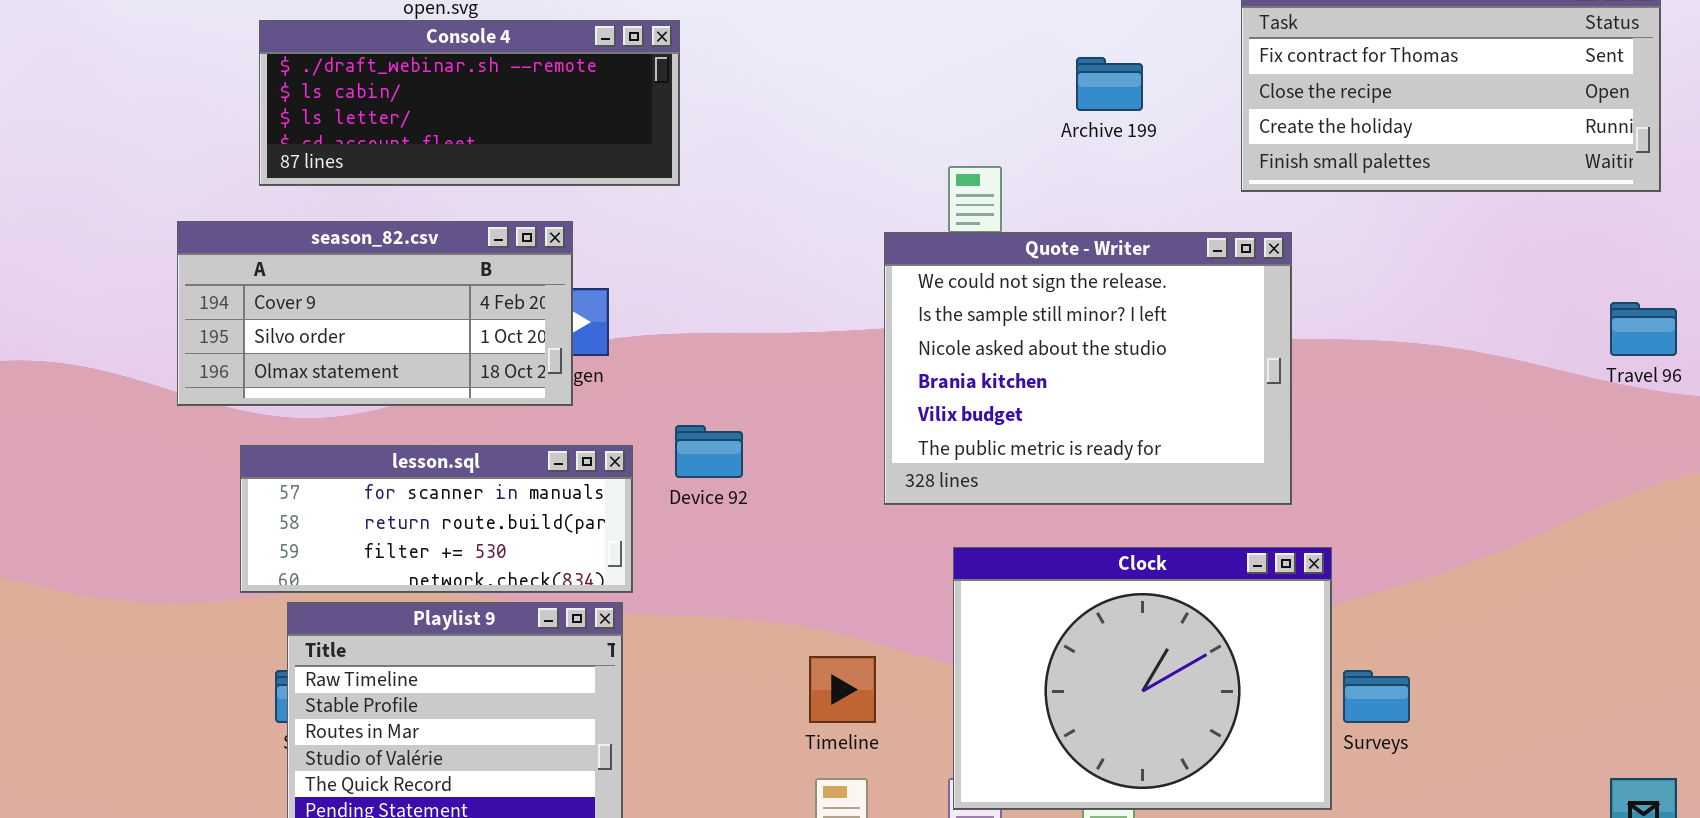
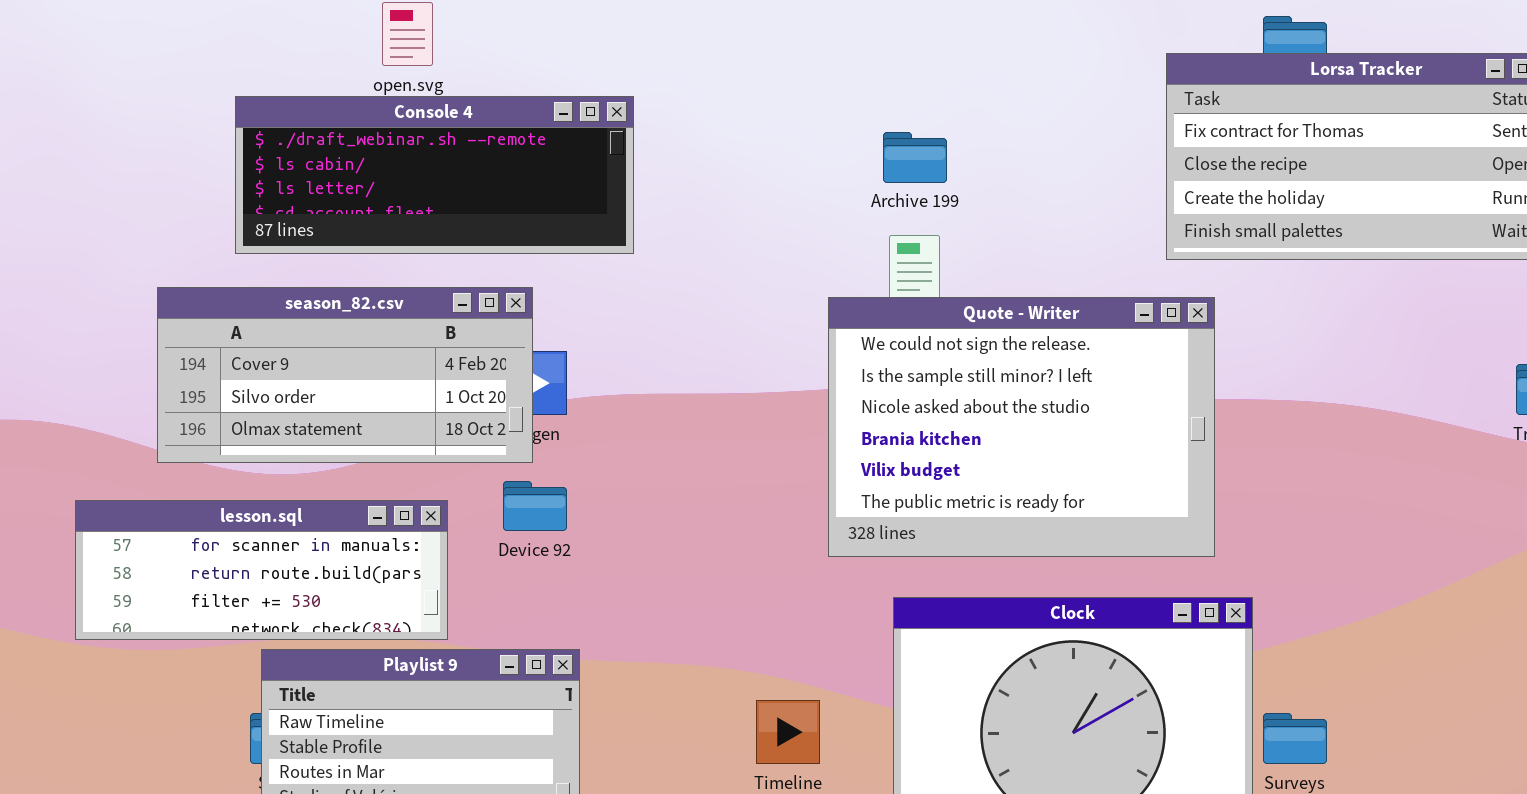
Archive 199: [1076,57,1143,111] -> [883,132,947,183], moved
Device 92: [675,425,743,478] -> [503,481,567,531], moved
lesson.sql: [240,445,633,593] -> [75,500,448,640], moved

